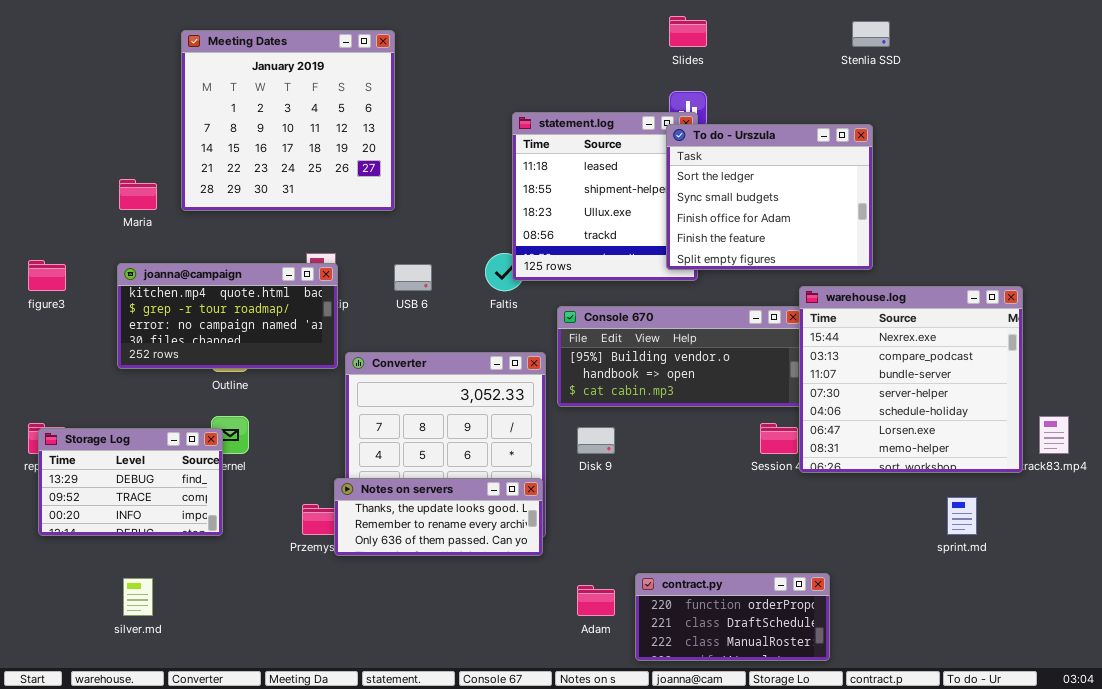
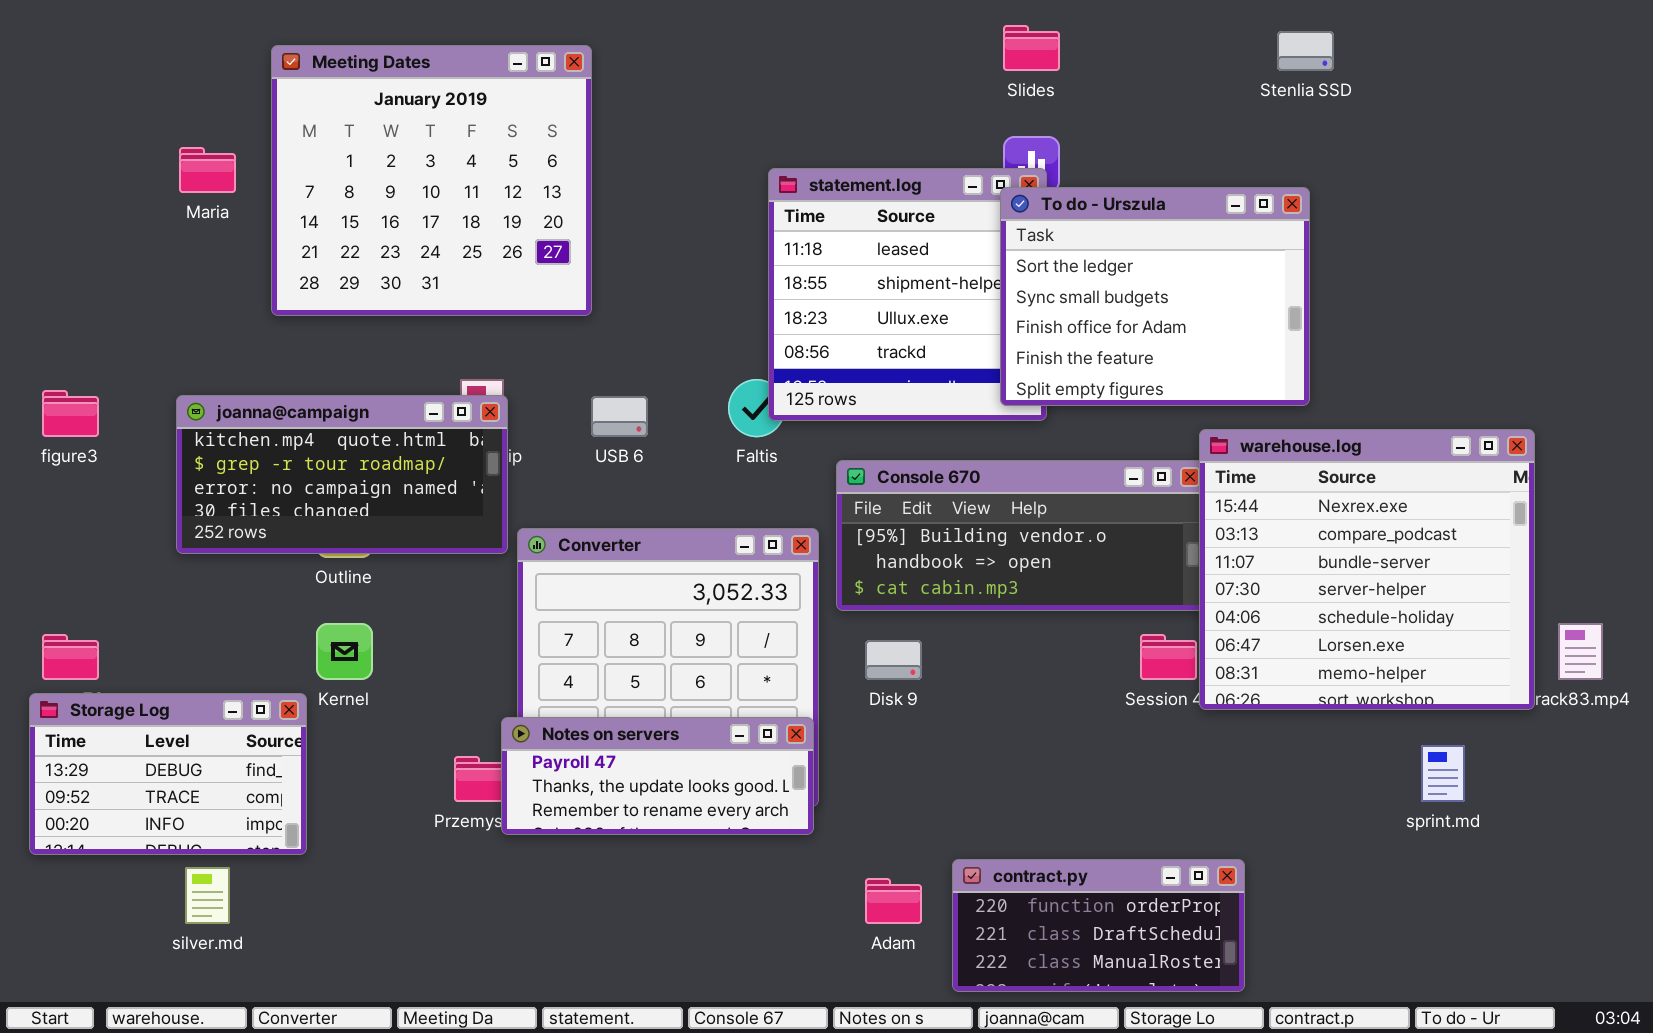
Maria: [119,179,157,210] -> [179,147,236,193], moved
Storage Log: [38,428,223,536] -> [29,693,307,855], moved
Notes on servers: [334,478,543,556] -> [501,717,814,835], scrolled up 1 row

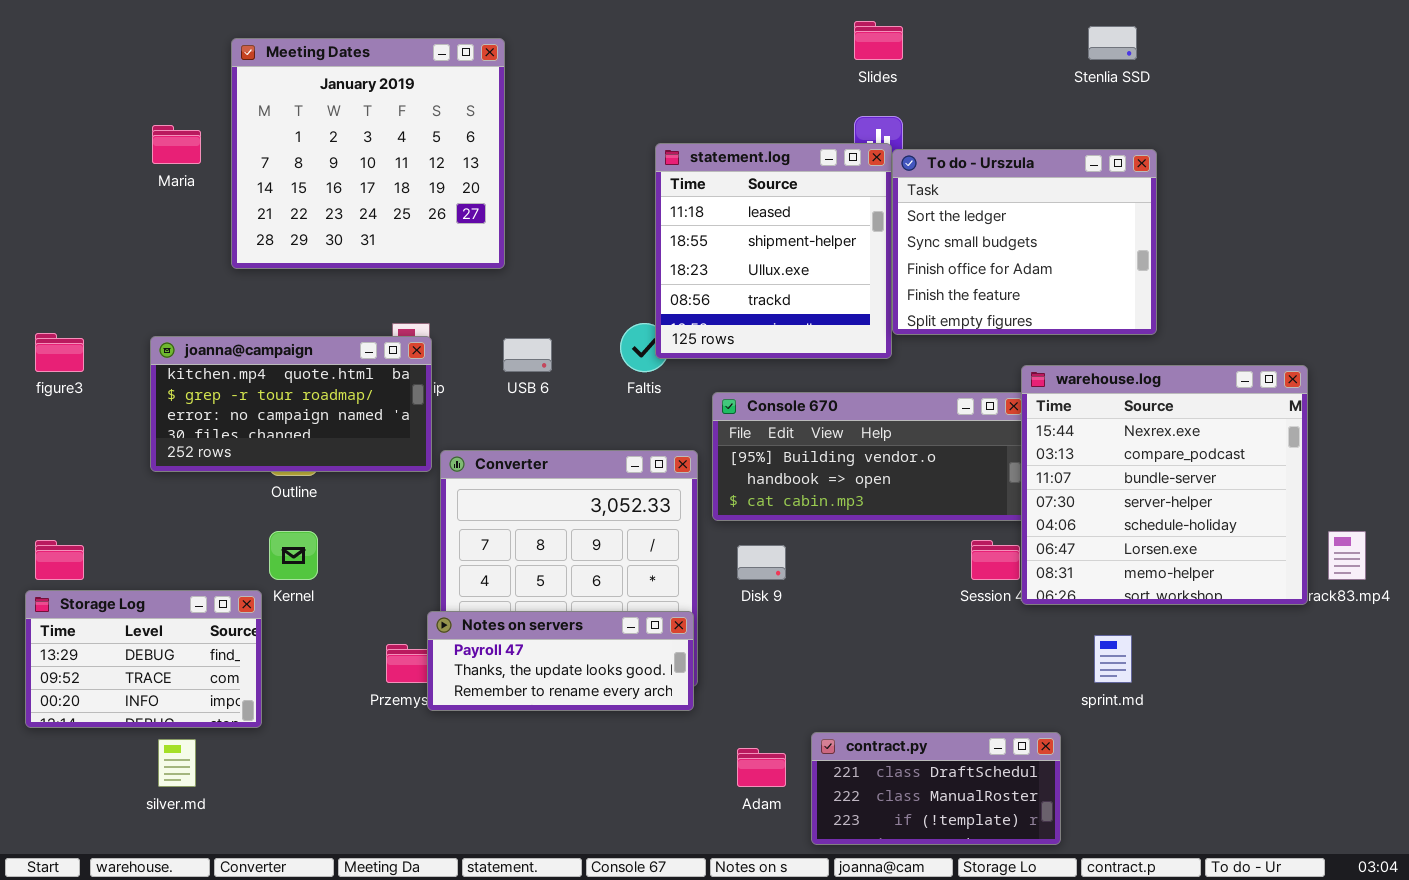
To do - Urszula: [1000,187,1310,406] -> [892,149,1157,335], moved
sprint.md: [1421,745,1465,802] -> [1094,635,1132,683], moved
contract.py: [952,859,1245,992] -> [811,732,1061,845], scrolled down 1 row

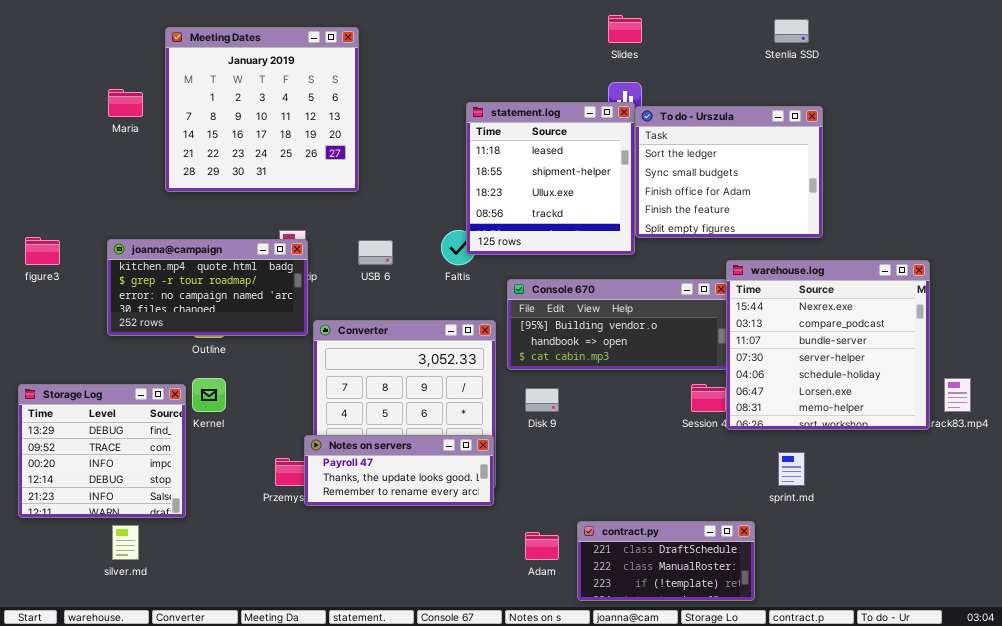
Storage Log: [25,590,262,728] -> [18,384,186,518], resized

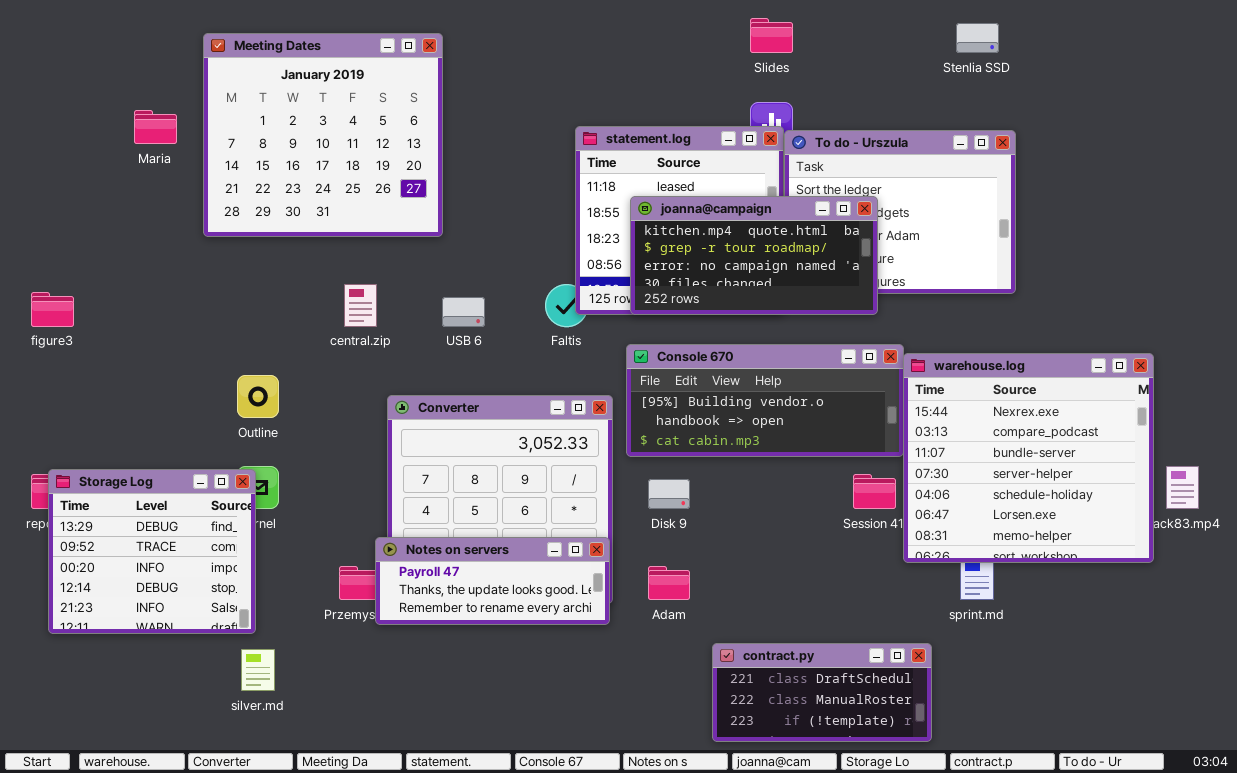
joanna@campaign: [107,239,308,336] -> [630,196,878,315], moved
warehouse.log: [726,260,930,430] -> [903,353,1154,563], moved
Storage Log: [18,384,186,518] -> [48,469,256,634], moved
silver.md: [112,525,139,560] -> [241,649,275,691], moved
Adam: [525,532,559,560] -> [648,566,690,600], moved

